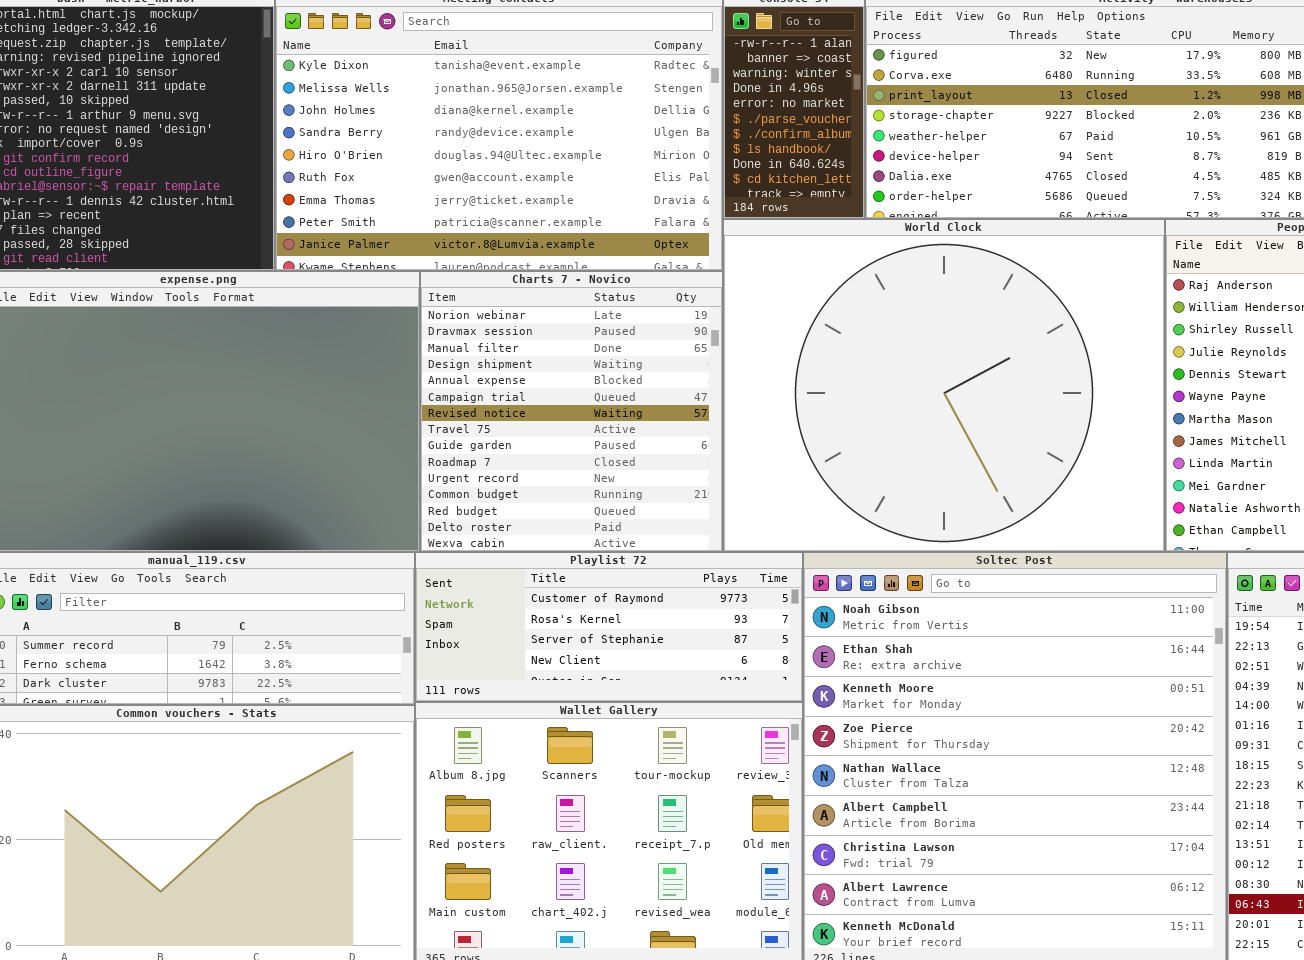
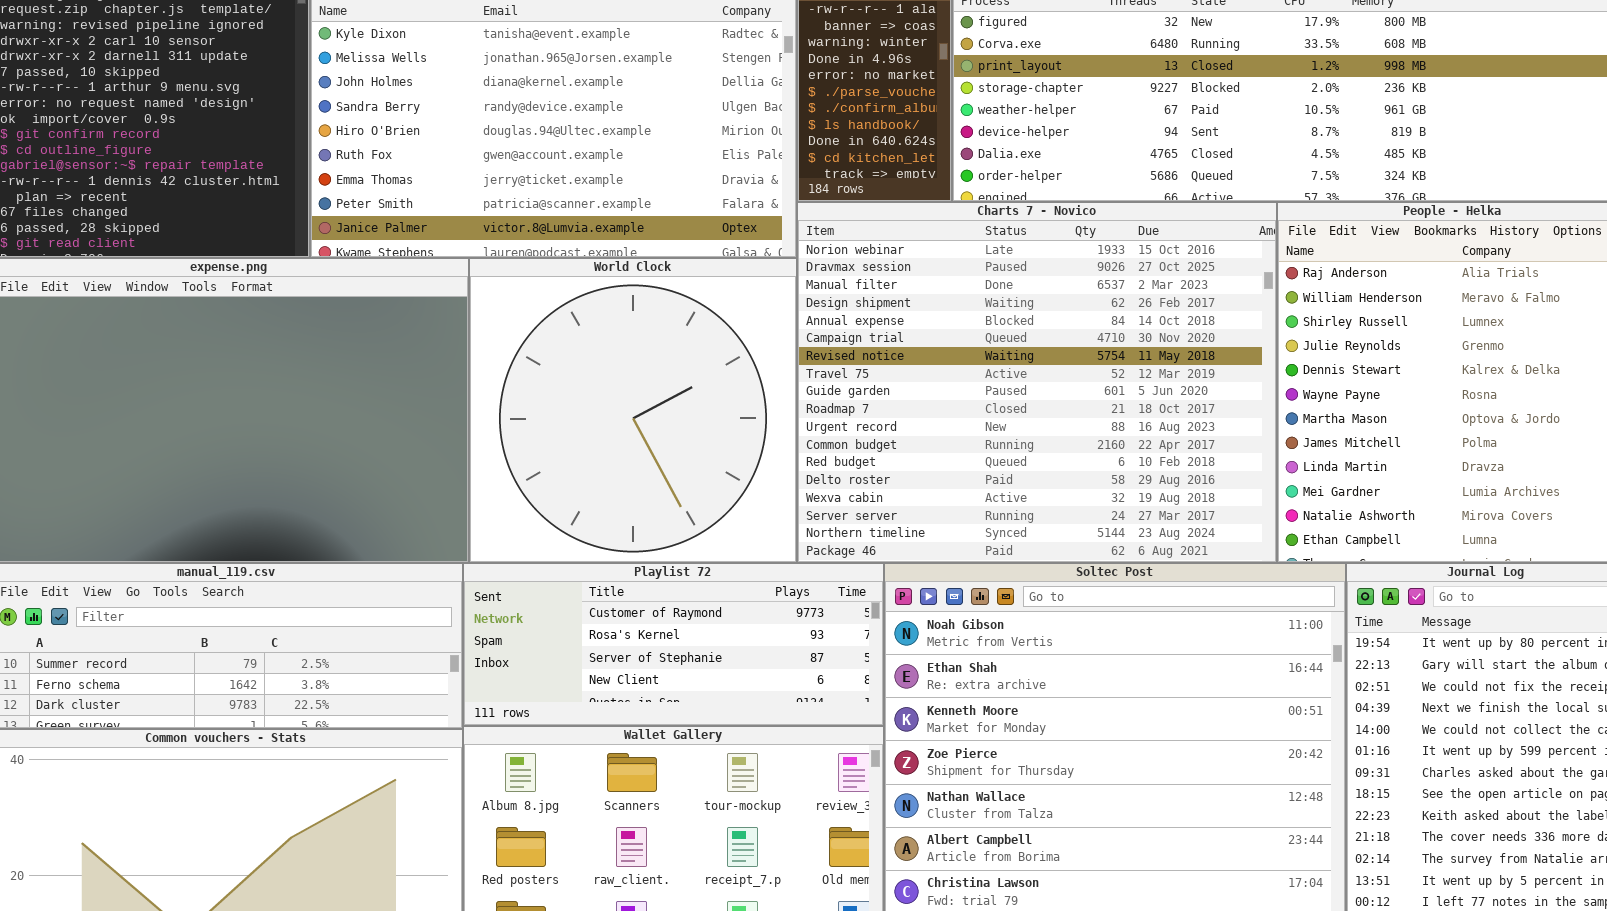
World Clock: [723,219,1165,552] -> [469,258,797,563], moved, resized
Charts 7 - Novico: [420,271,723,552] -> [797,202,1277,563], moved, resized

